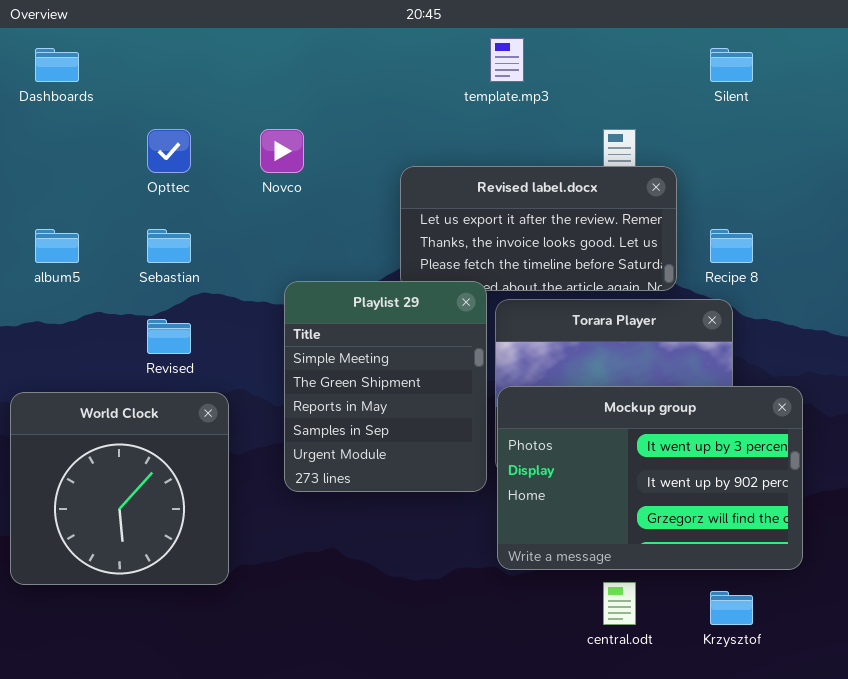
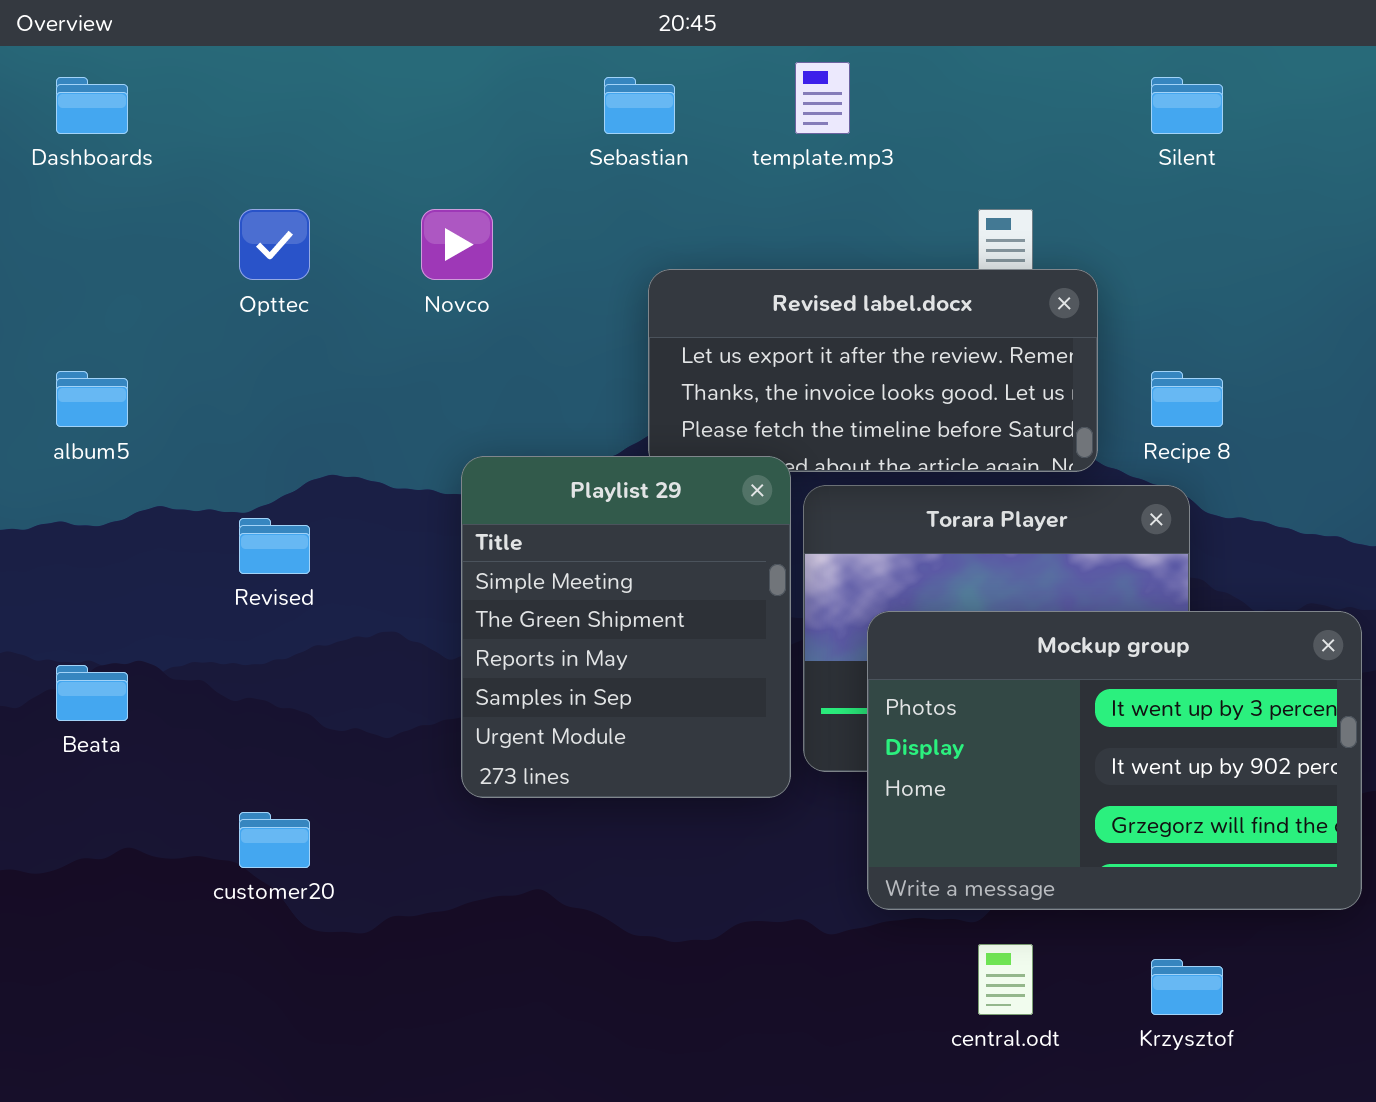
Sebastian: [147,229,191,263] -> [604,77,675,134], moved
Mockup group: [497,386,803,570] -> [867,611,1362,910], moved
World Clock: [10,392,229,585] -> none, closed

